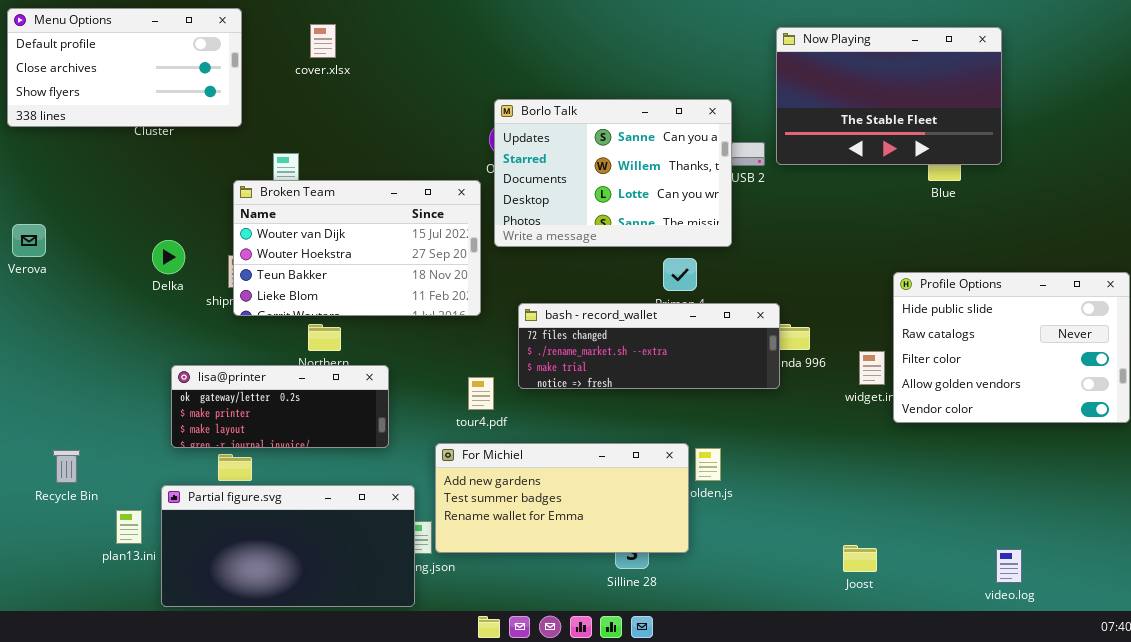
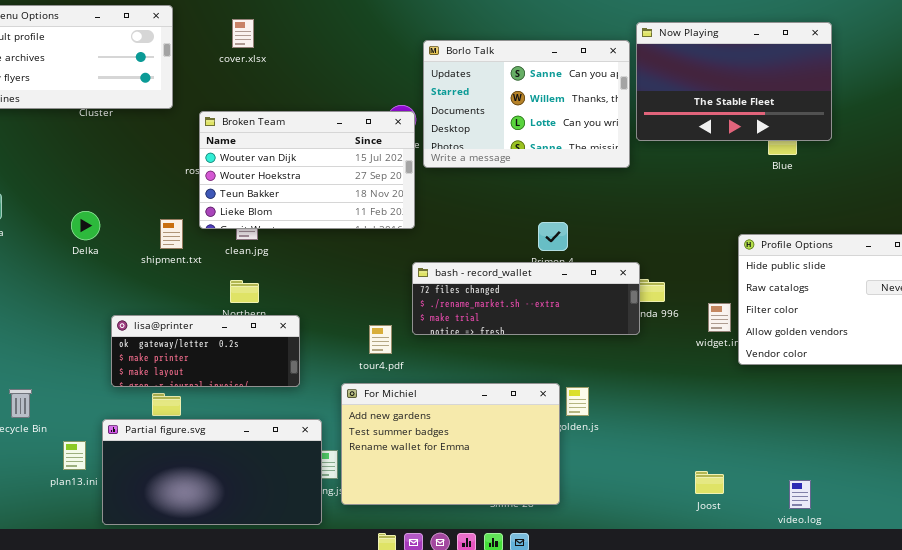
Borlo Talk: [494,99,732,247] -> [423,40,630,168], moved
Broken Team: [233,180,481,316] -> [199,111,415,229], moved
Delka: [152,240,185,274] -> [71,211,100,240], moved
For Michiel: [435,443,689,553] -> [341,383,560,505], resized
video.log: [996,549,1022,583] -> [789,480,811,509], moved

